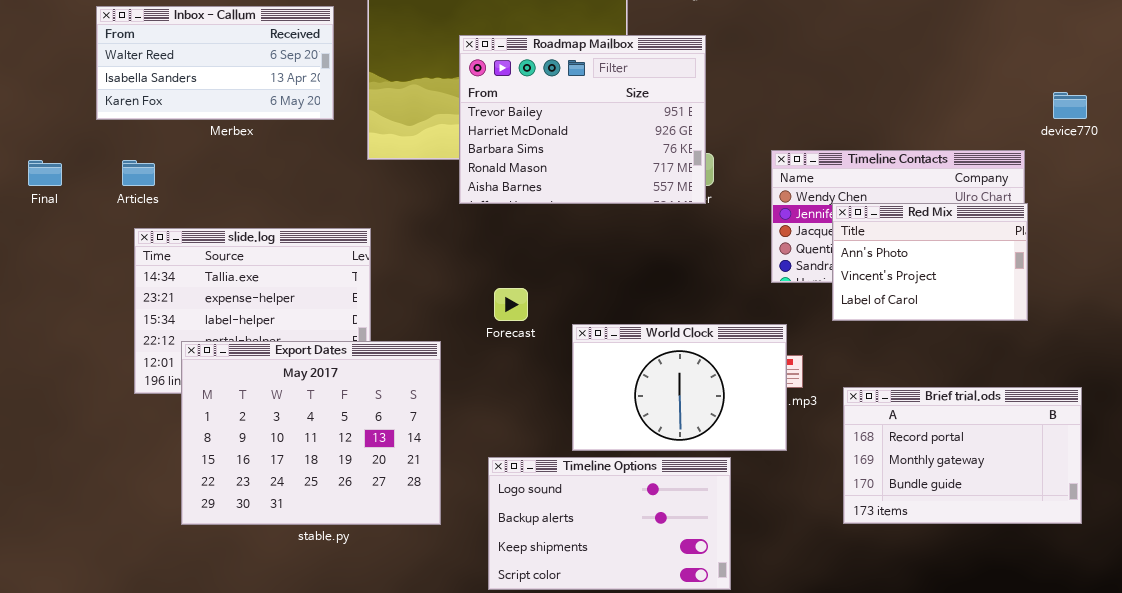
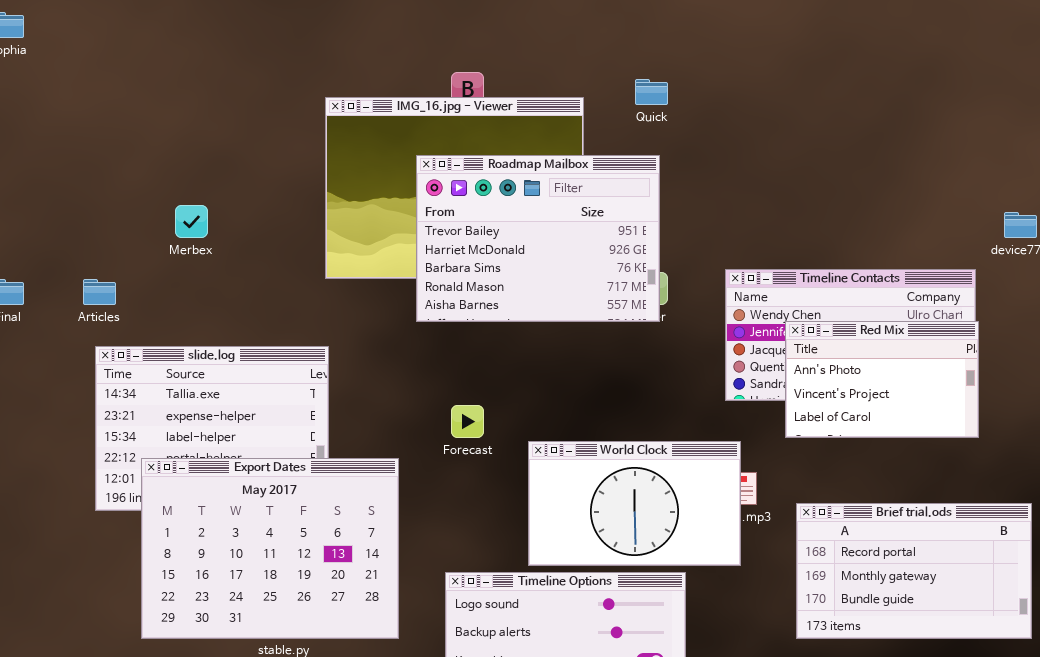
Inbox - Callum: [96,6,334,120] -> none, closed

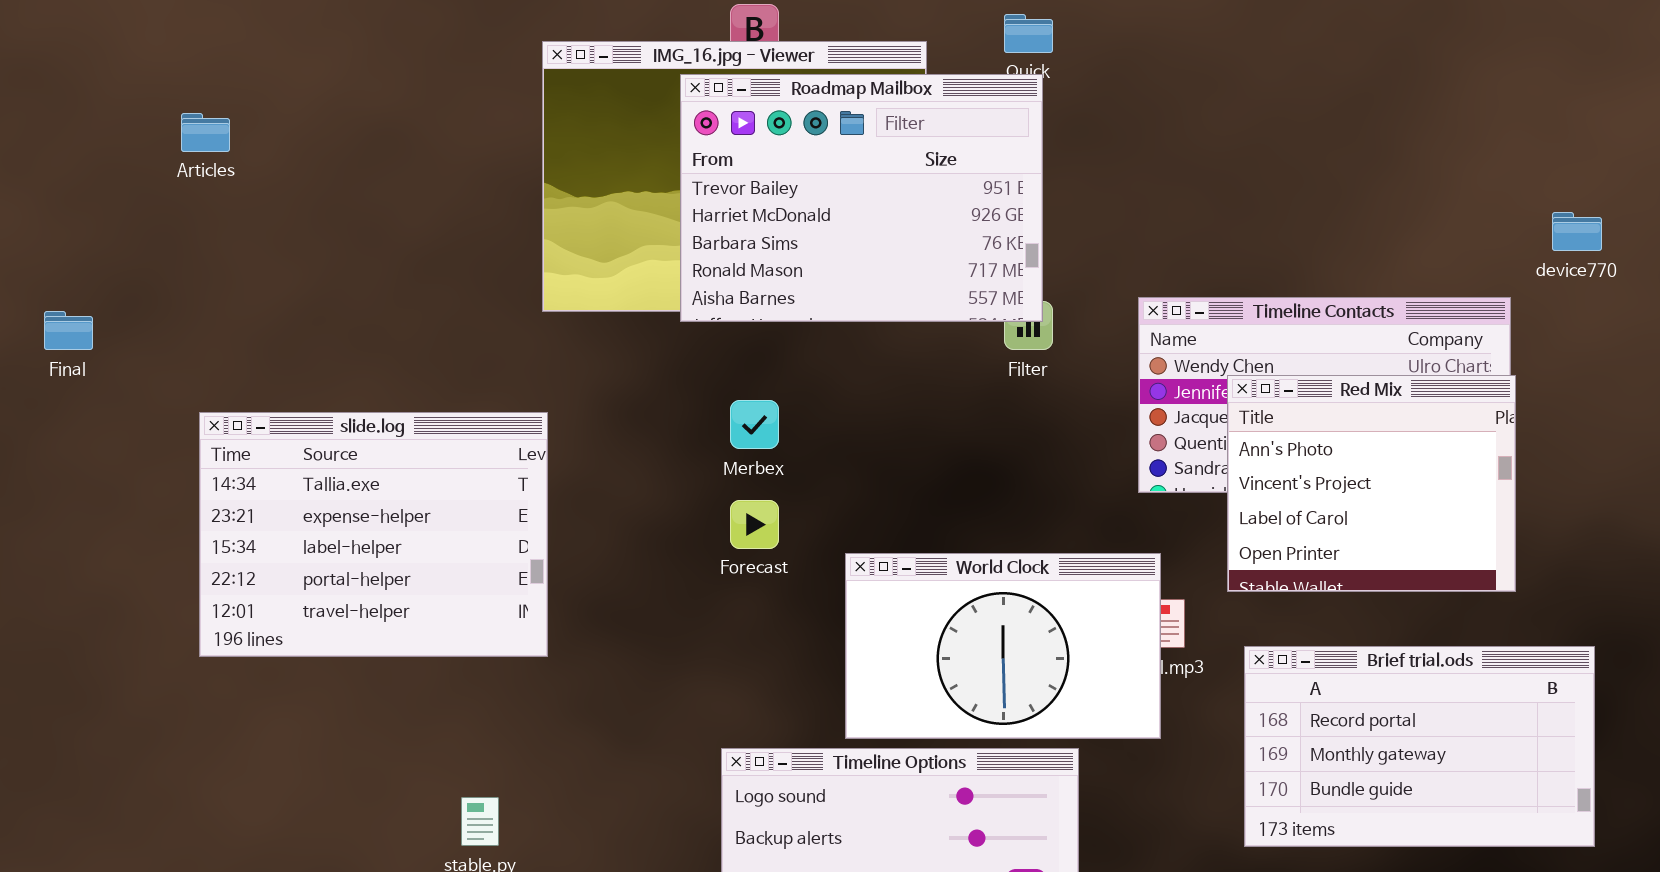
Roadmap Mailbox: [416,155,660,322] -> [680,74,1043,322], moved
Merbex: [175,205,208,238] -> [730,400,779,449], moved
Articles: [83,279,116,305] -> [181,113,230,152], moved
Red Mix: [785,321,979,438] -> [1227,375,1516,592], resized
Export Dates: [141,458,399,639] -> none, closed

